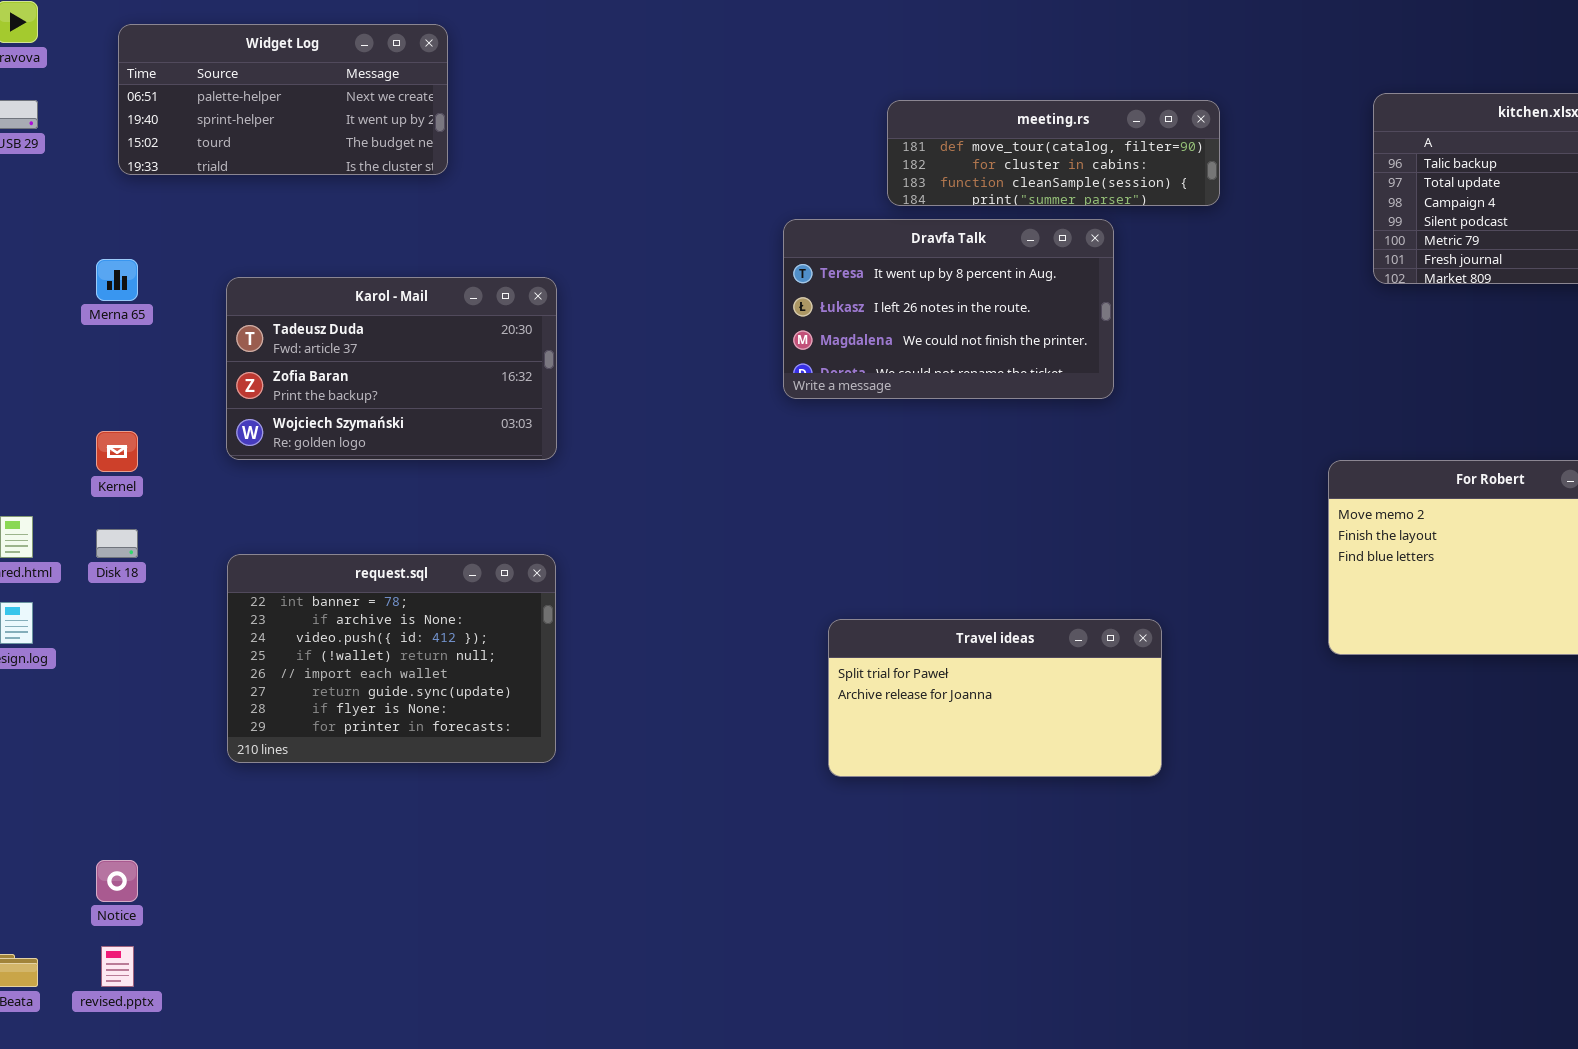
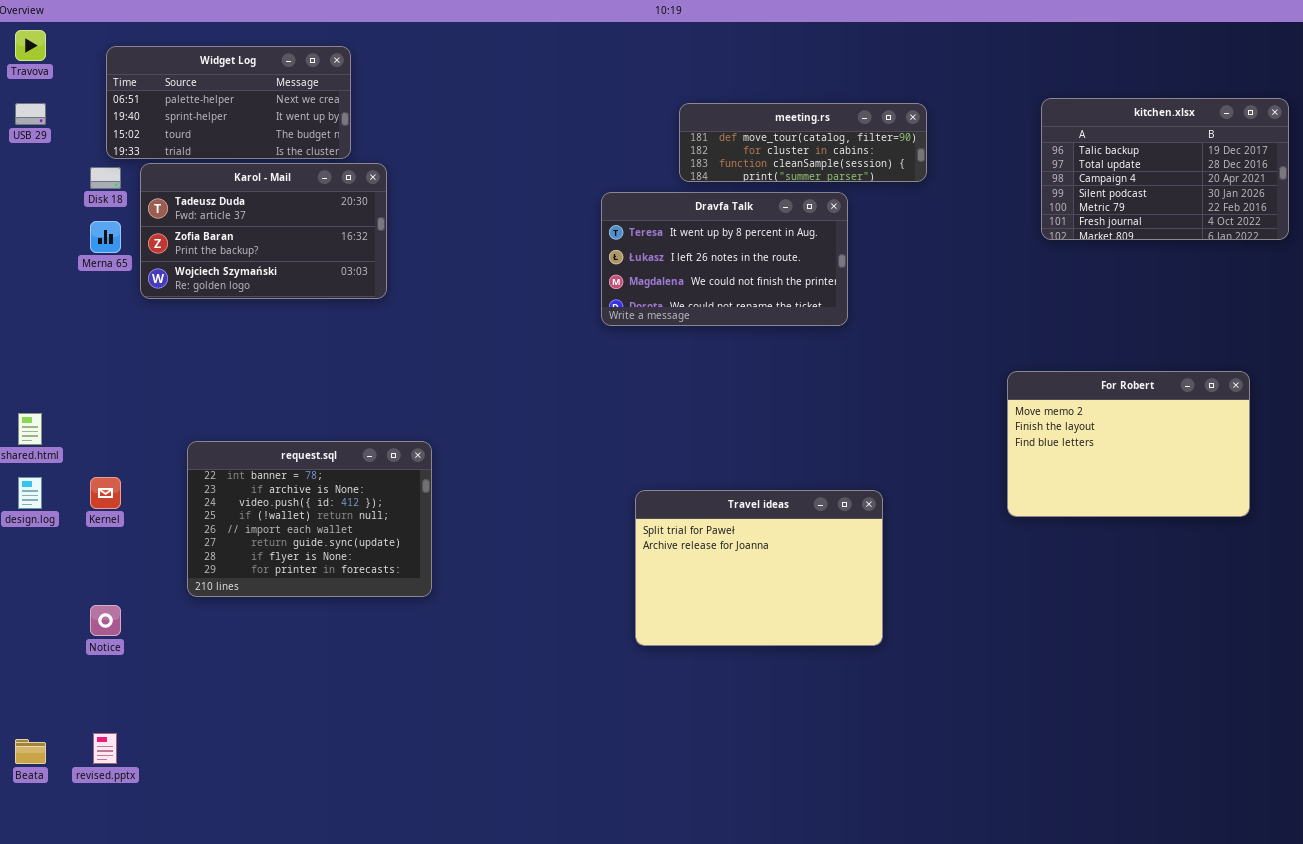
Karol - Mail: [226,277,557,460] -> [140,163,387,299], moved
Kernel: [96,431,138,472] -> [90,477,121,509], moved
Disk 18: [96,529,138,558] -> [90,167,121,189], moved
Travel ideas: [828,619,1162,777] -> [635,490,883,646], resized
Notice: [96,860,138,902] -> [90,605,121,636], moved

